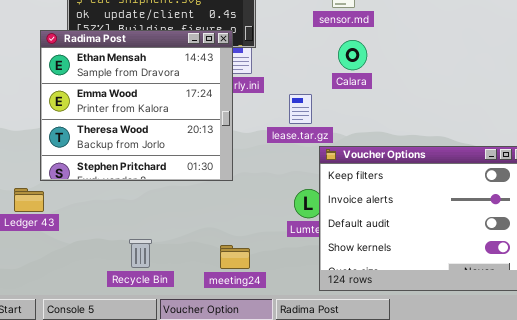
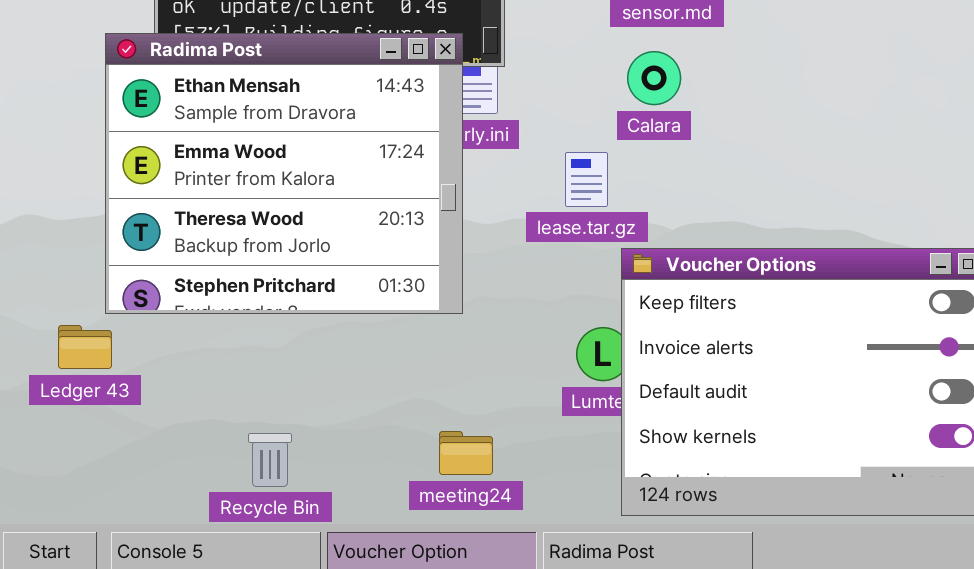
Calara: [338,40,367,70] -> [627,51,681,105], moved
Recycle Bin: [129,239,152,268] -> [248,433,292,487], moved

